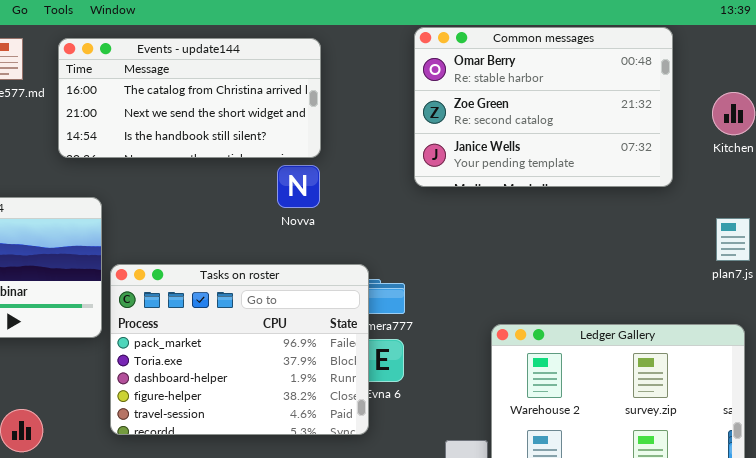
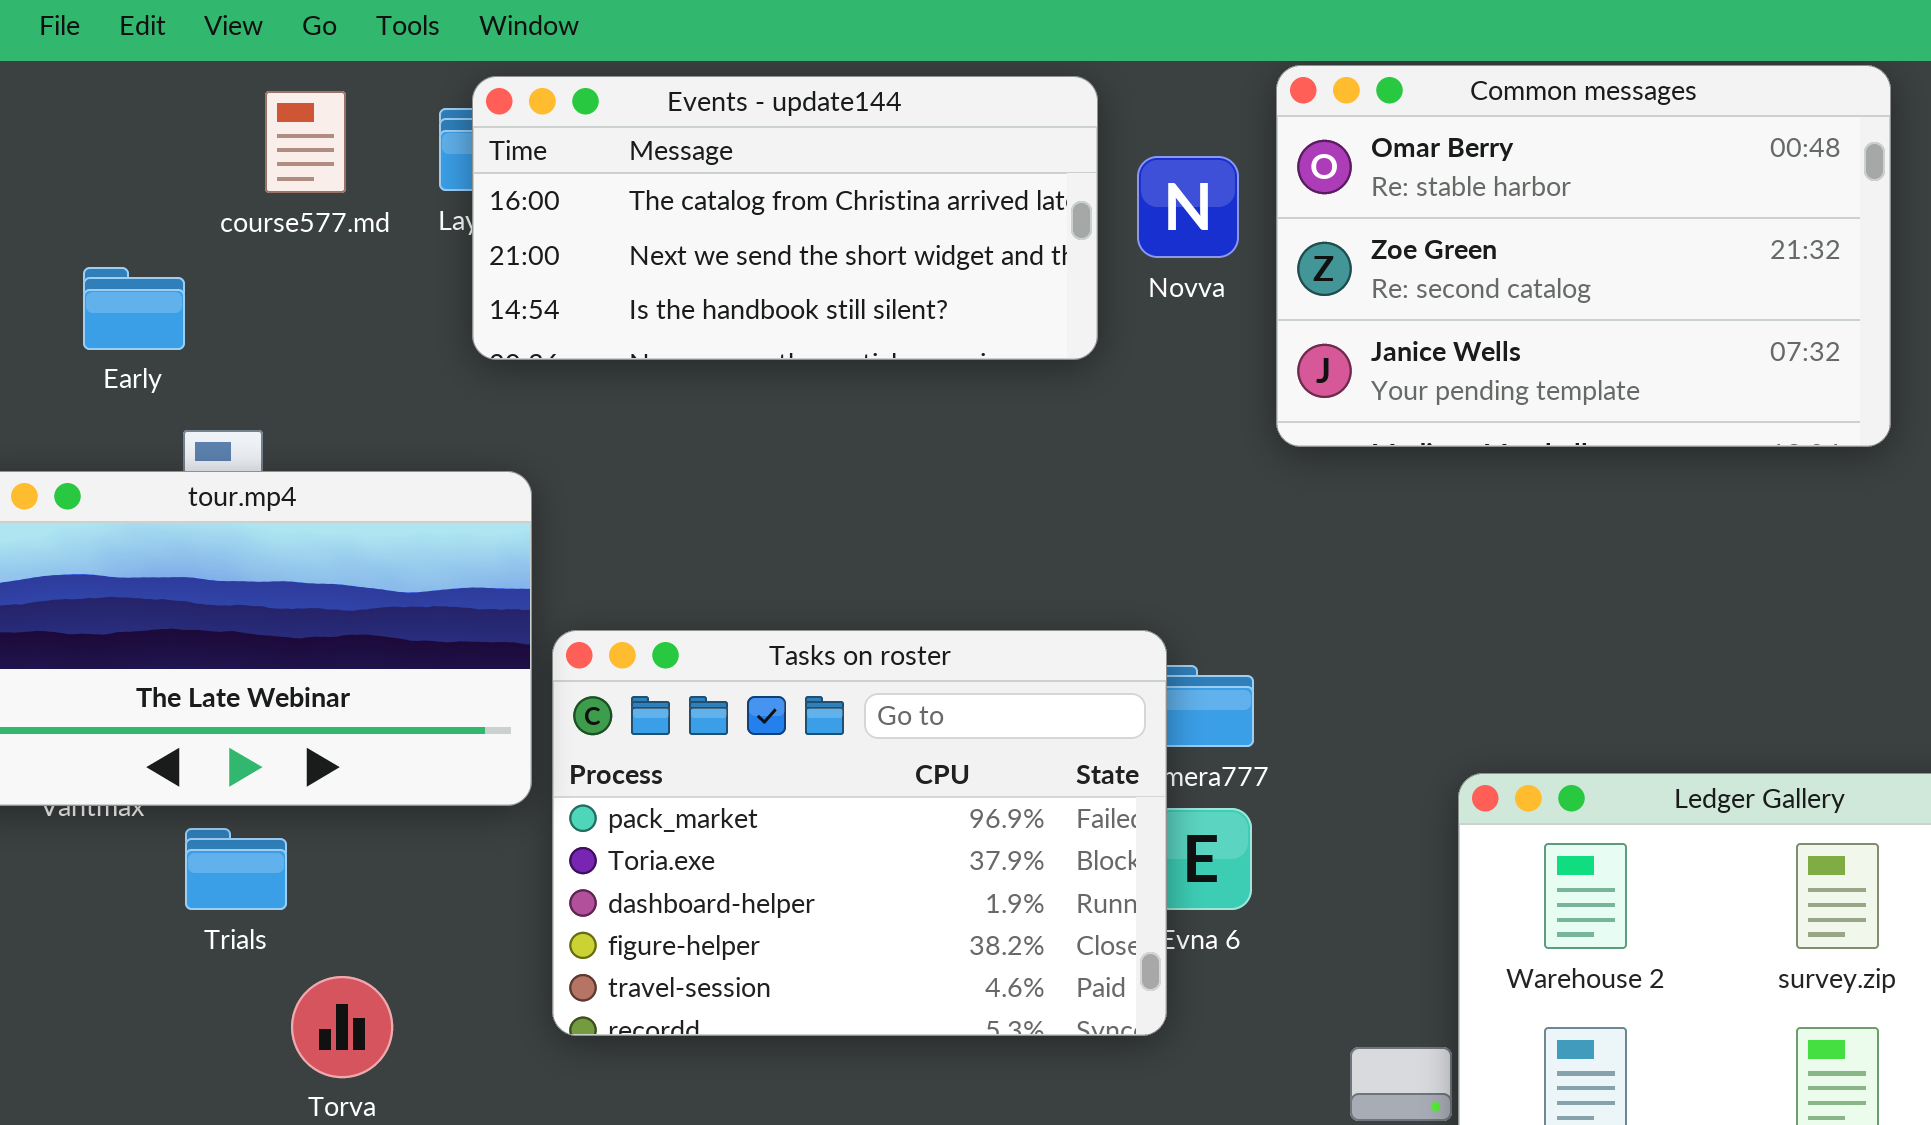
Events - update144: [58,38,321,158] -> [472,76,1098,360], moved
Novva: [277,165,320,208] -> [1137,156,1239,258], moved

